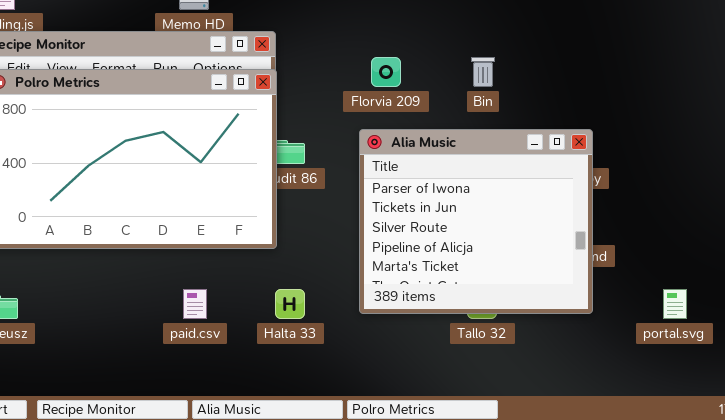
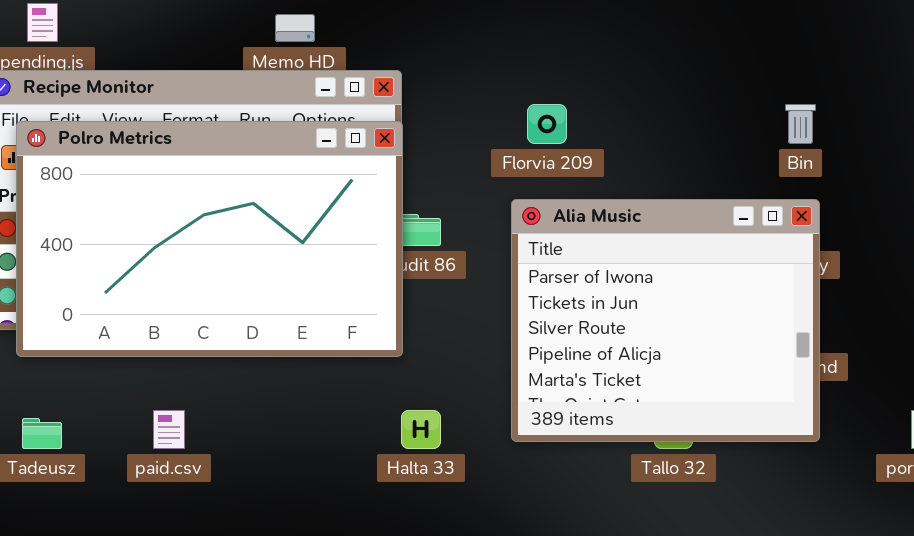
Bin: [471,57,495,87] -> [785,104,816,144], moved
paid.csv: [183,289,207,319] -> [153,410,185,449], moved

